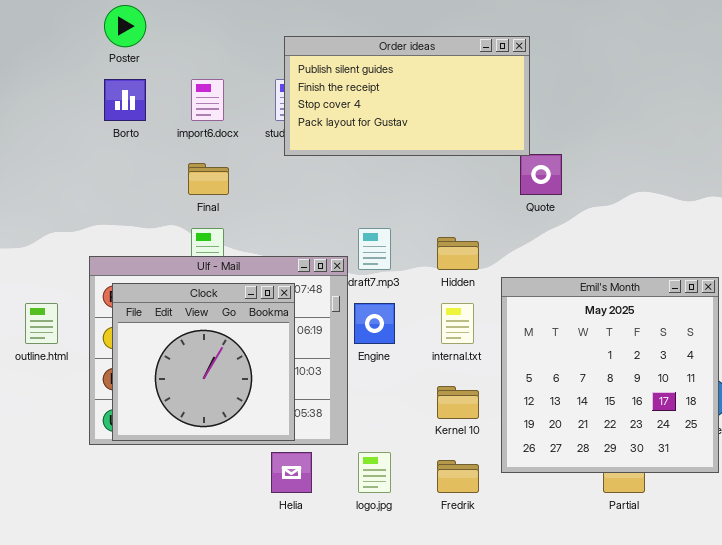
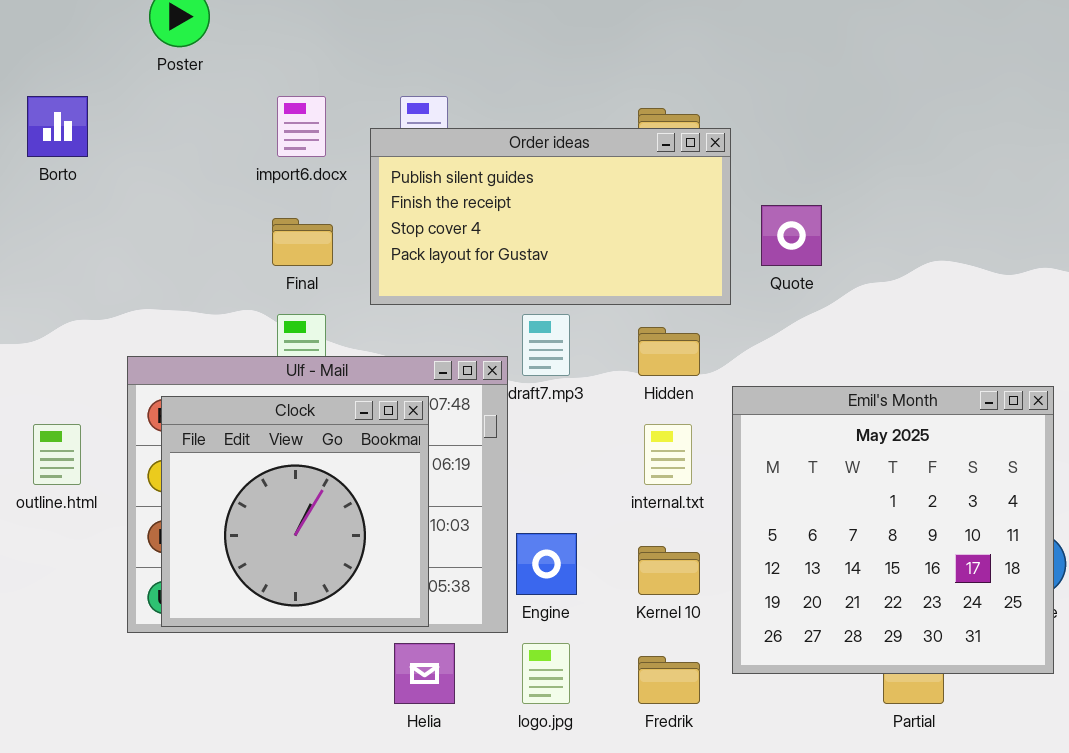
Order ideas: [284,36,530,156] -> [370,128,731,305], moved
Borto: [104,79,146,121] -> [27,96,88,157], moved
Engine: [354,303,395,344] -> [516,533,577,595], moved

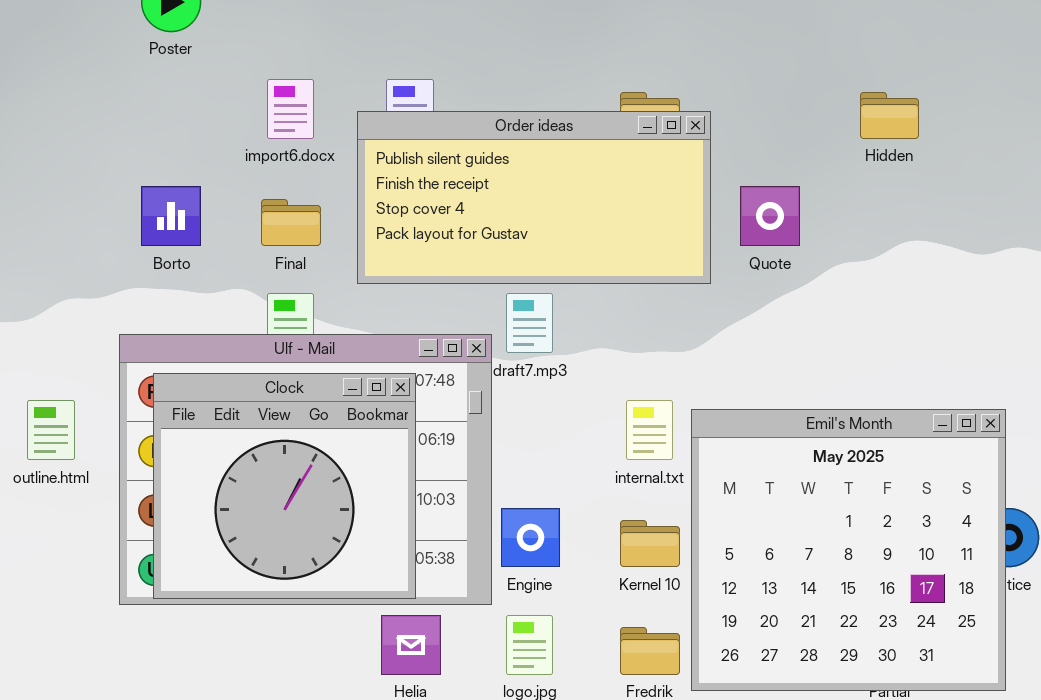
Borto: [27,96,88,157] -> [141,186,201,246], moved
Hidden: [638,327,700,376] -> [860,92,919,139], moved
Emil's Month: [732,386,1054,674] -> [691,409,1006,691], moved

